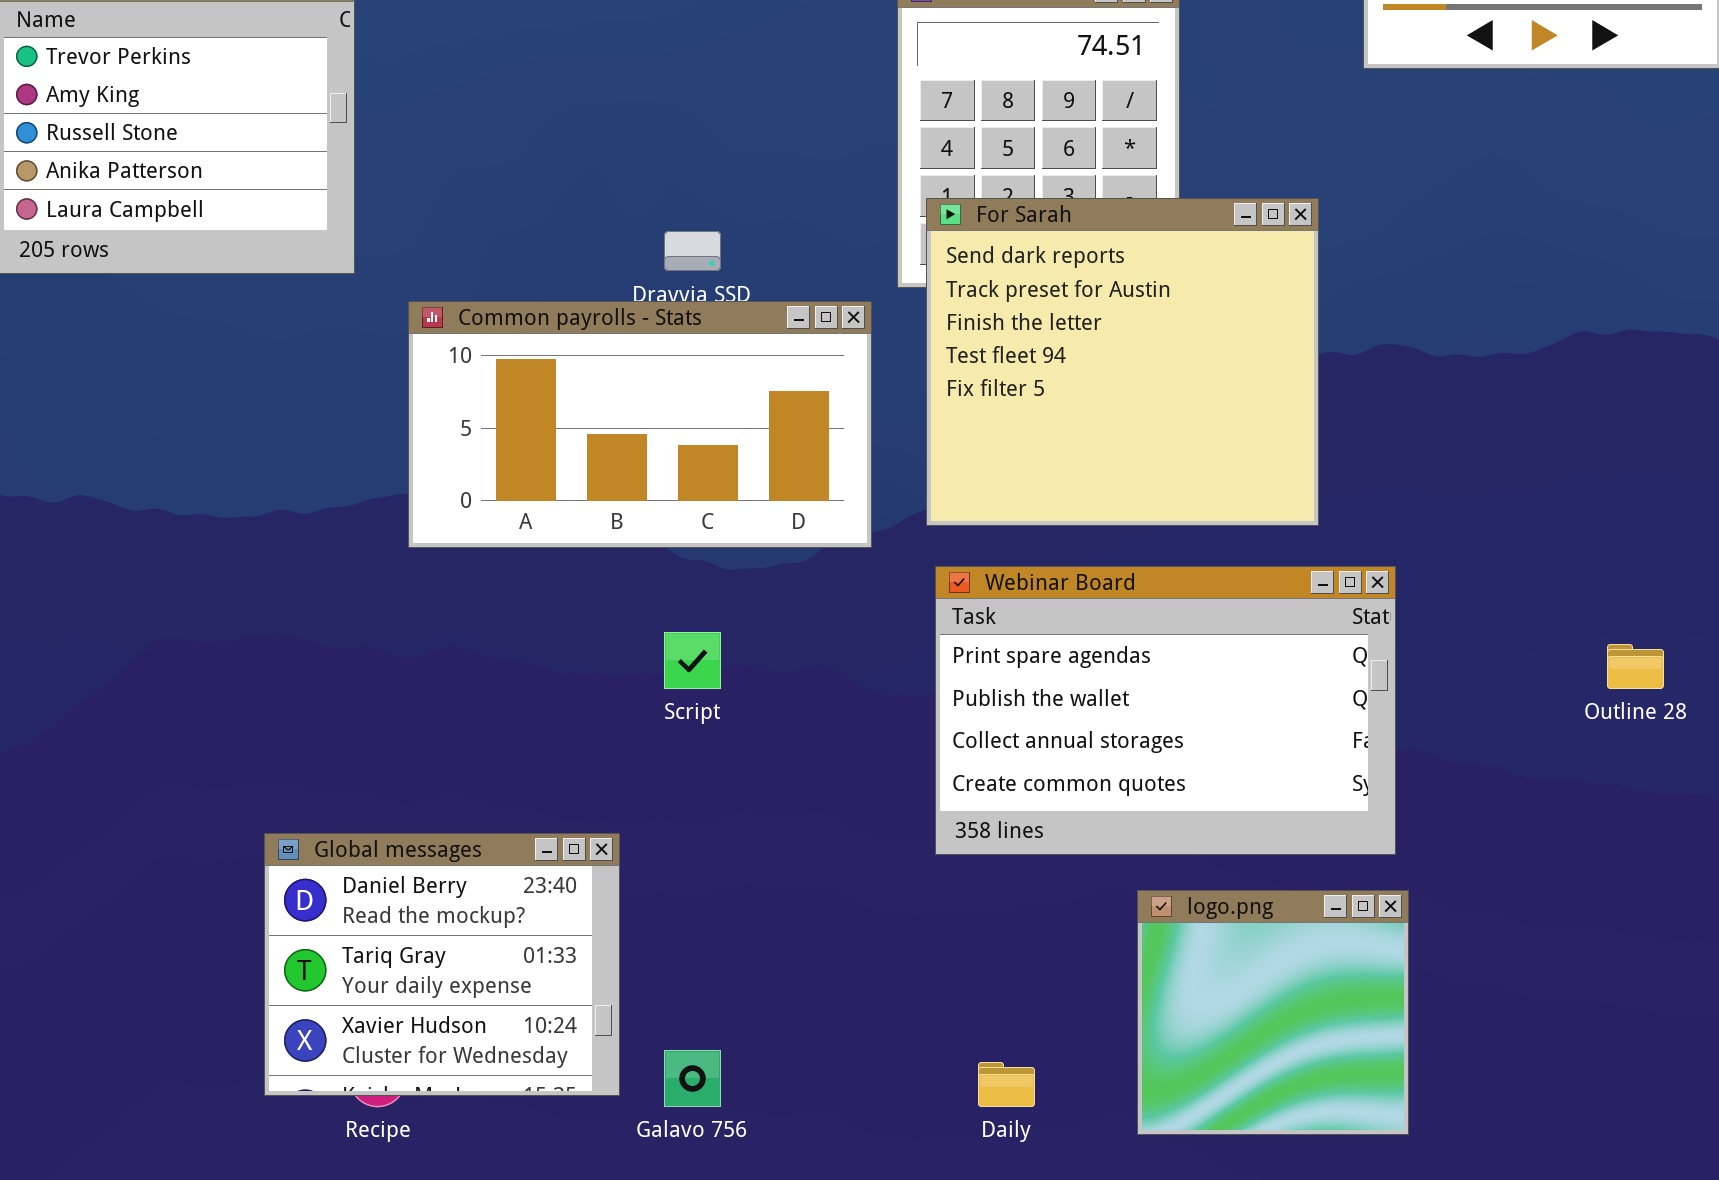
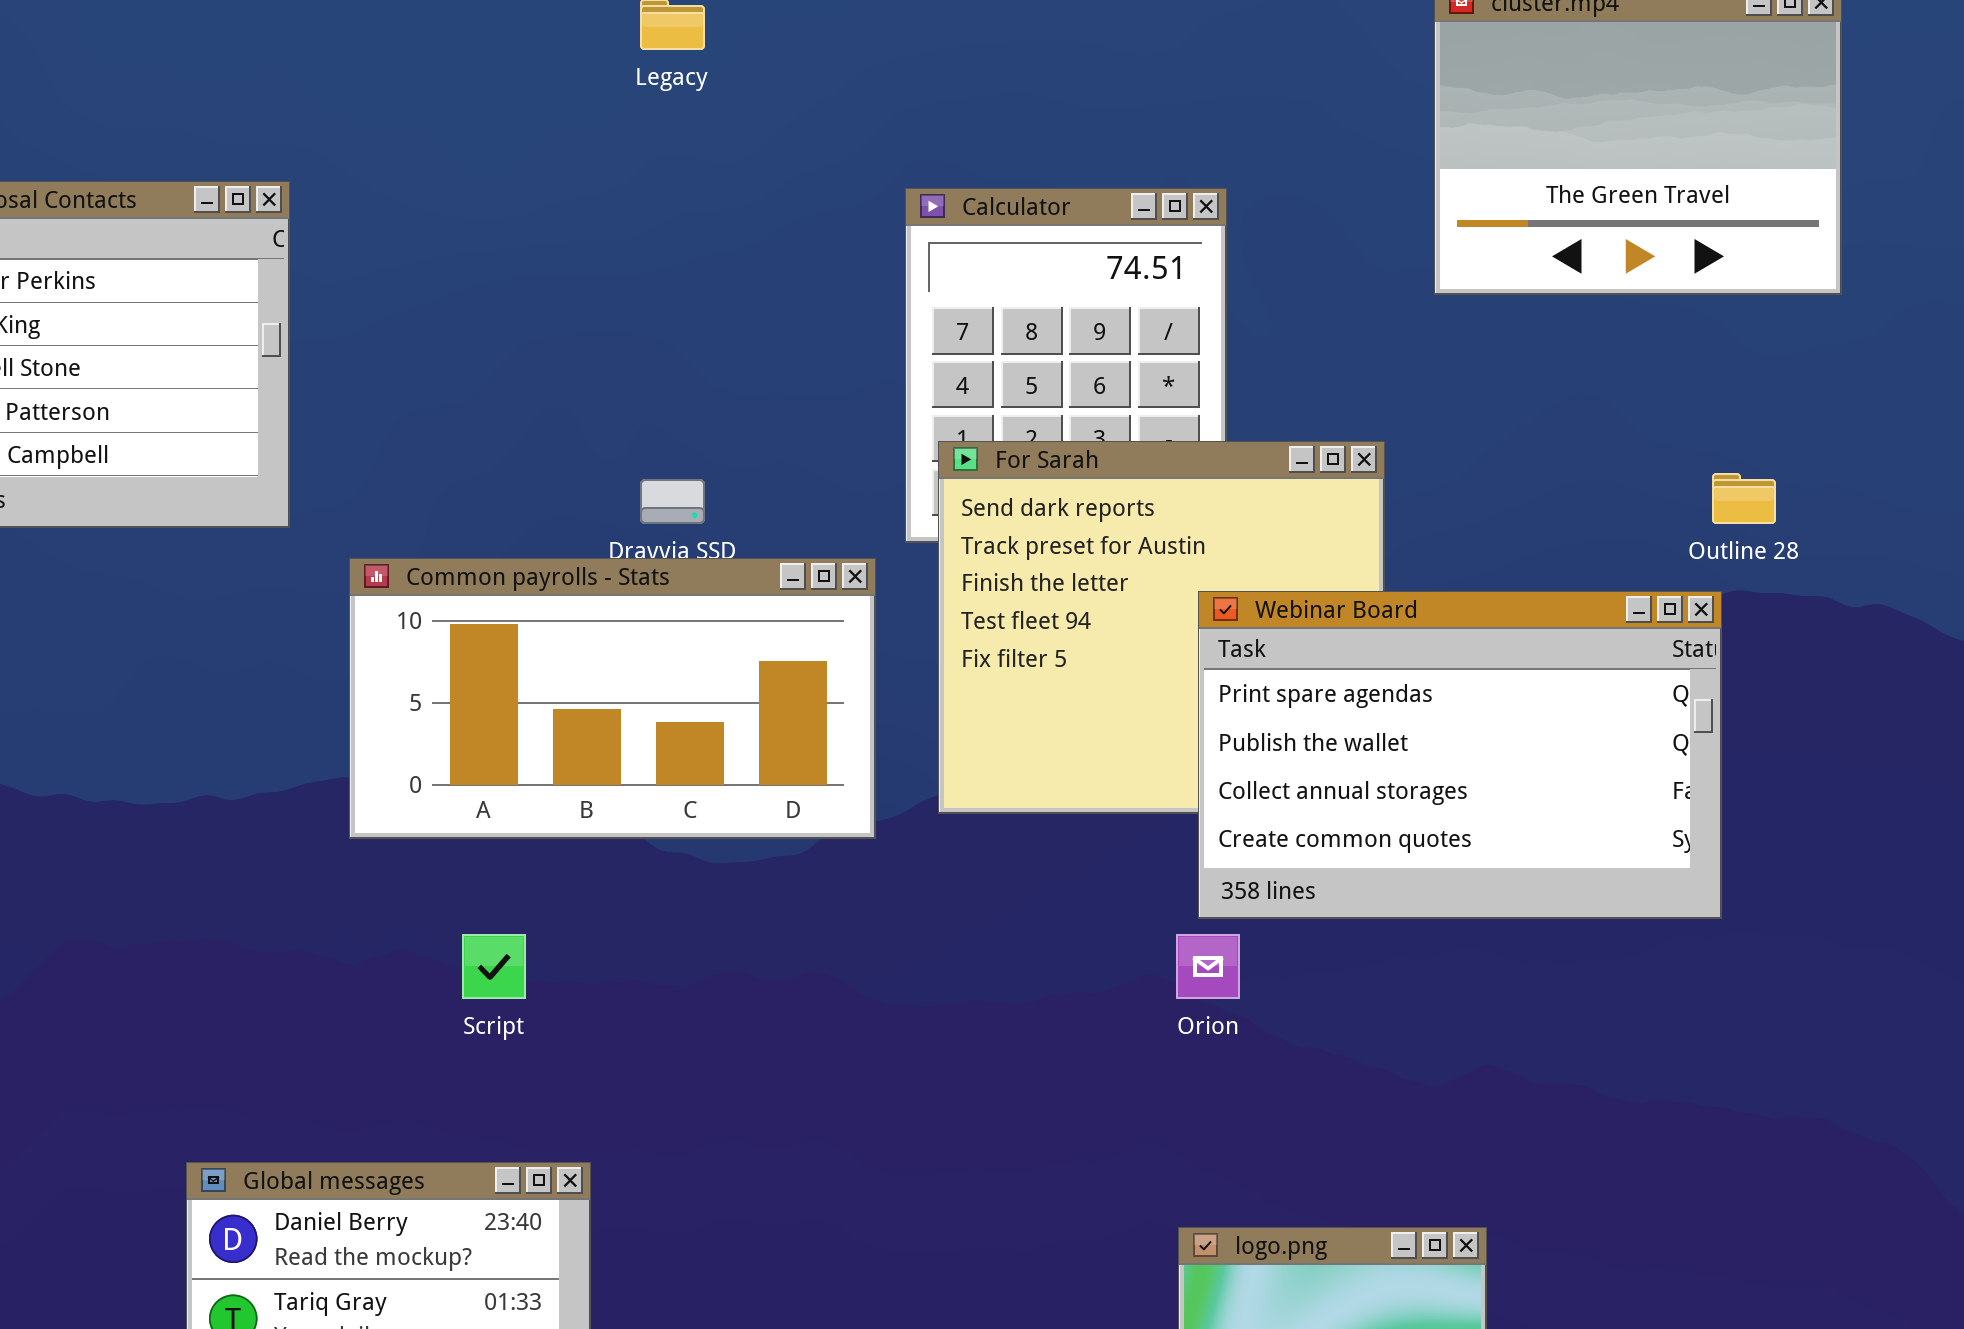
Webinar Board: [935,566,1396,855] -> [1198,591,1722,919], moved
Script: [664,632,721,689] -> [462,934,526,999], moved
Outline 28: [1607,644,1664,689] -> [1712,473,1776,524], moved

